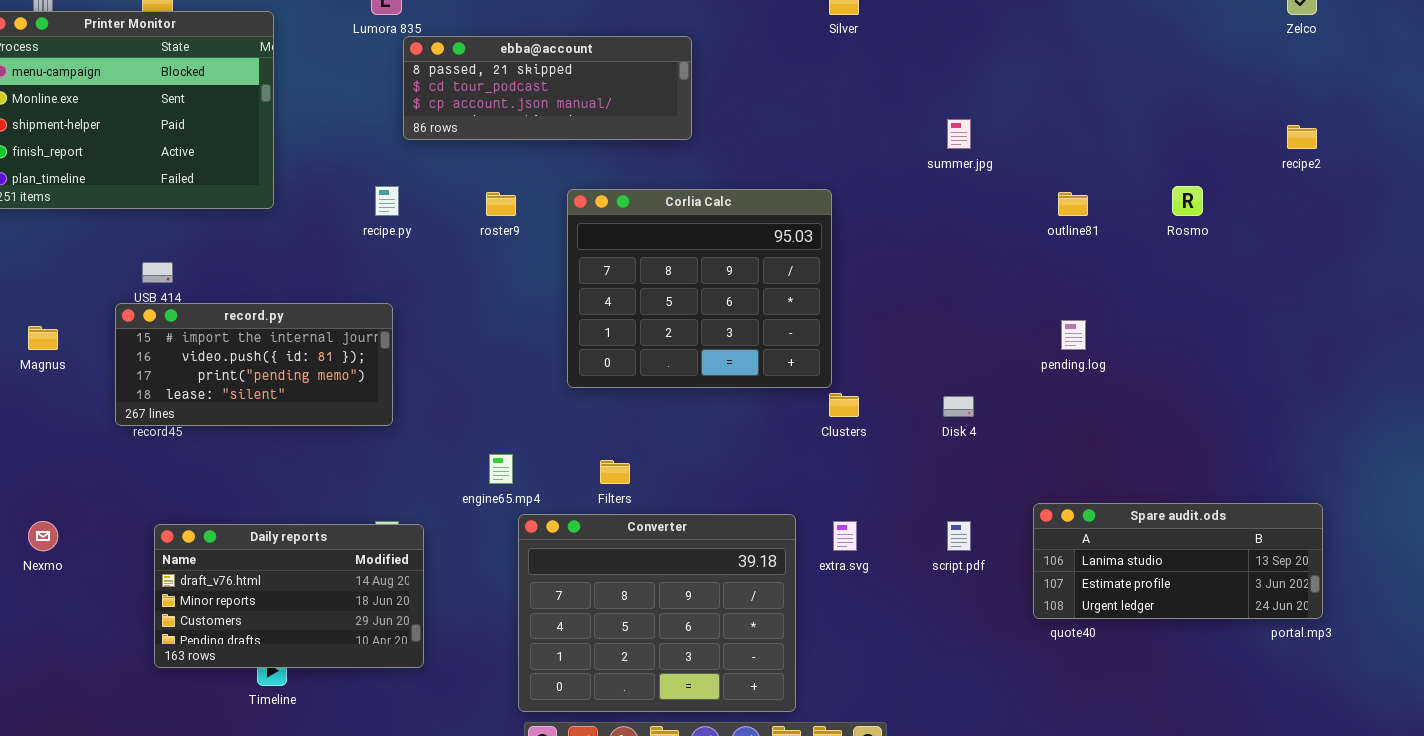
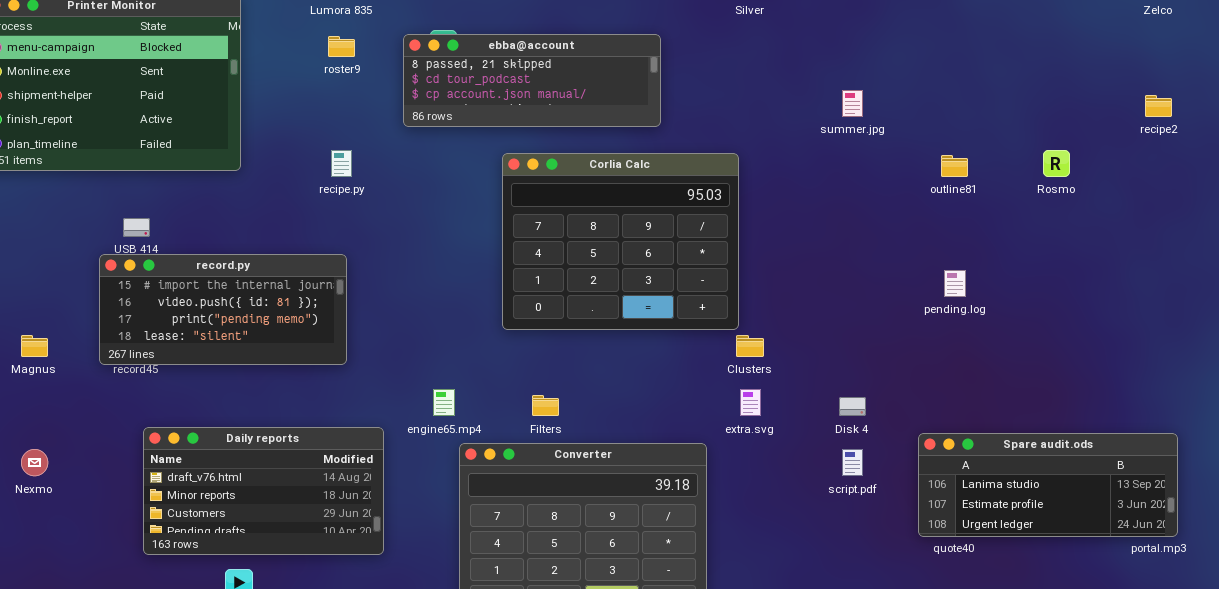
ebba@account: [403,36,692,140] -> [403,34,661,127], moved
roster9: [486,192,516,216] -> [328,36,355,57], moved
Magnus: [28,326,58,350] -> [21,335,48,357], moved
Disk 4: [943,396,974,417] -> [839,397,866,416], moved
extra.svg: [833,521,857,551] -> [740,389,761,416], moved
Daily reports: [154,524,424,668] -> [143,427,384,555], moved

